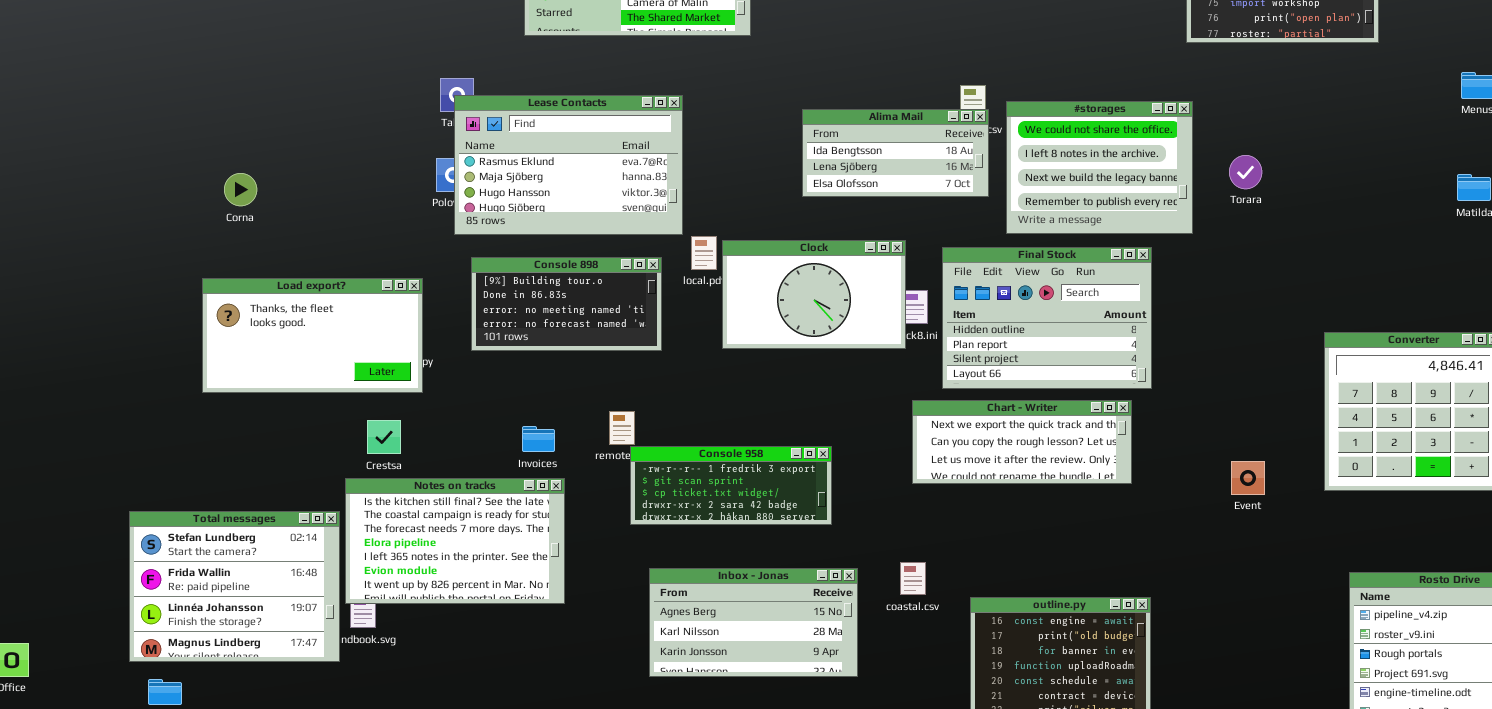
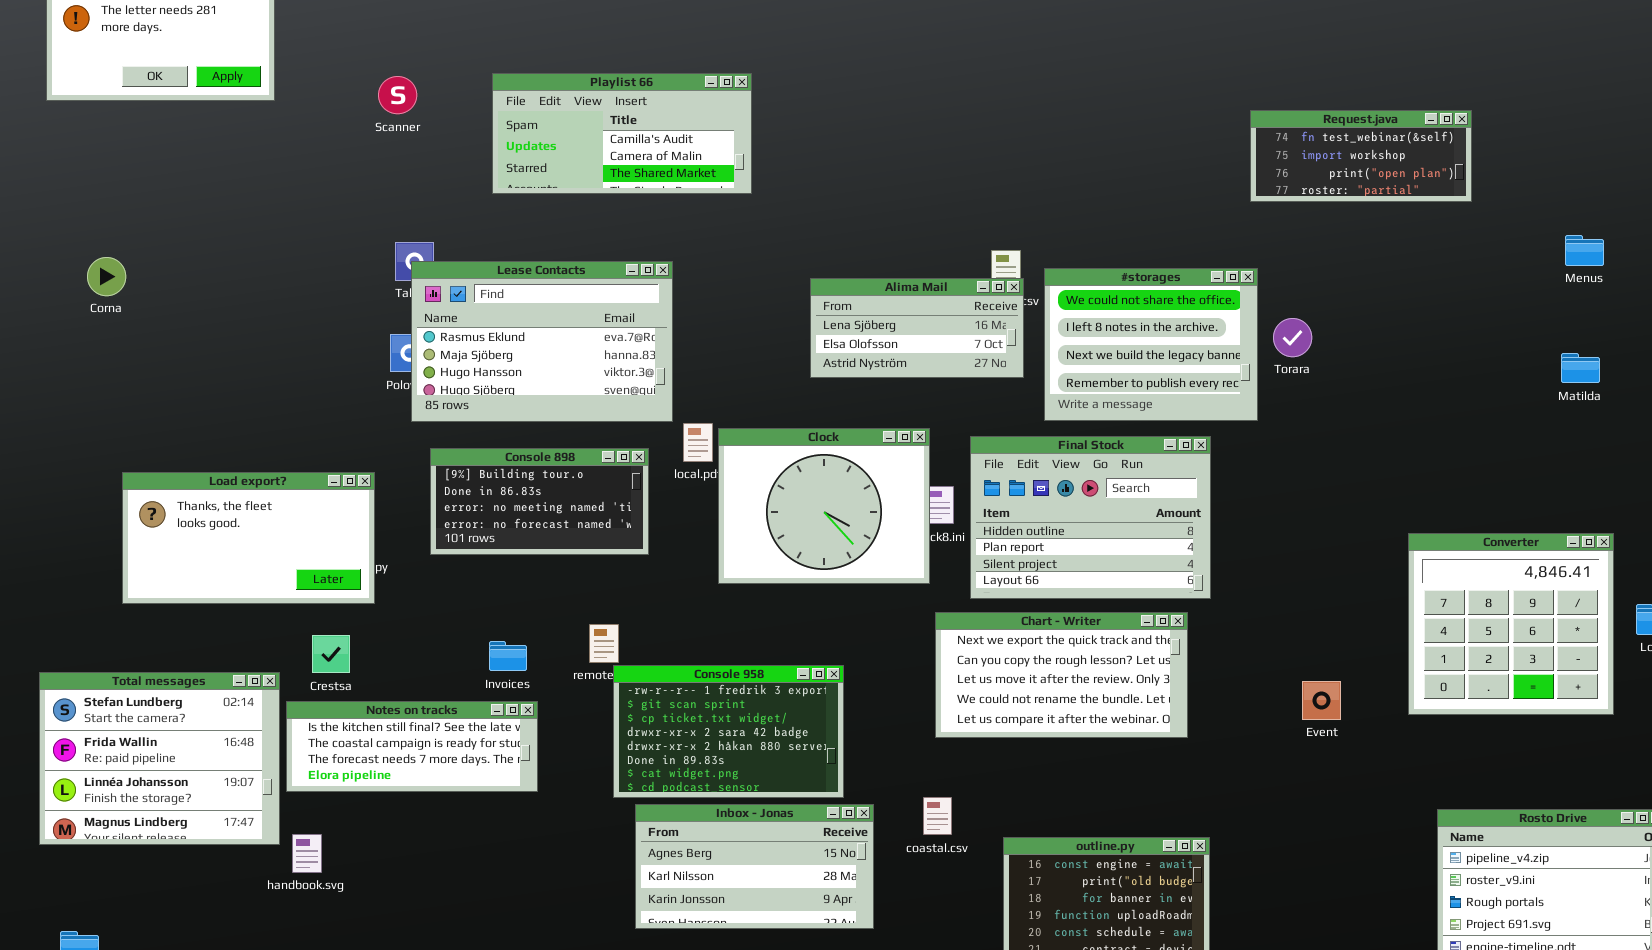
Alima Mail: [802,109,989,197] -> [810,278,1024,378], scrolled down 1 row
Torara: [1229,155,1262,189] -> [1273,318,1312,357], moved
Corna: [224,173,257,206] -> [87,257,126,296], moved
Clock: [722,240,906,349] -> [718,428,930,584], resized
Chart - Writer: [912,400,1132,484] -> [935,612,1188,738], resized
Console 958: [630,446,832,525] -> [613,665,844,798], resized
Notes on tracks: [345,478,565,604] -> [286,701,538,792], resized
Total messages: [129,511,340,662] -> [39,672,280,845], moved

